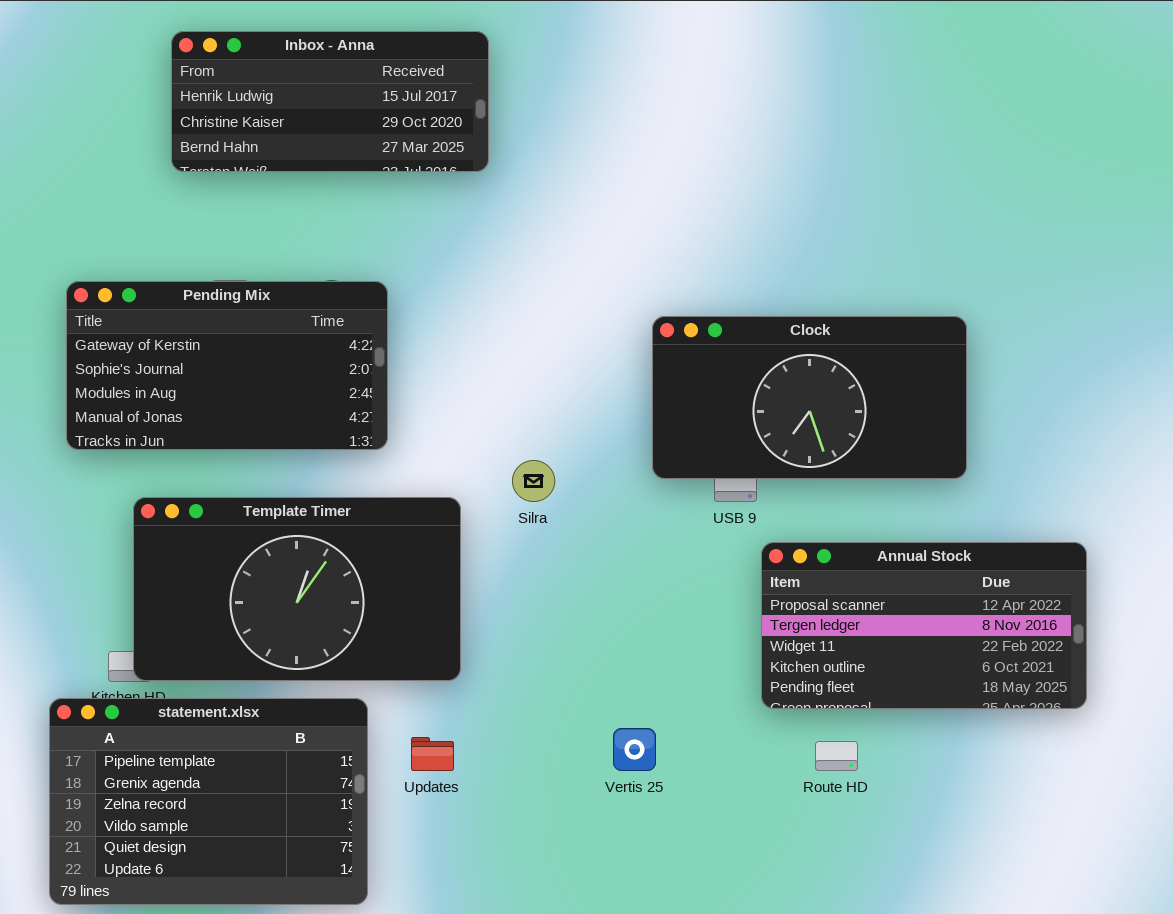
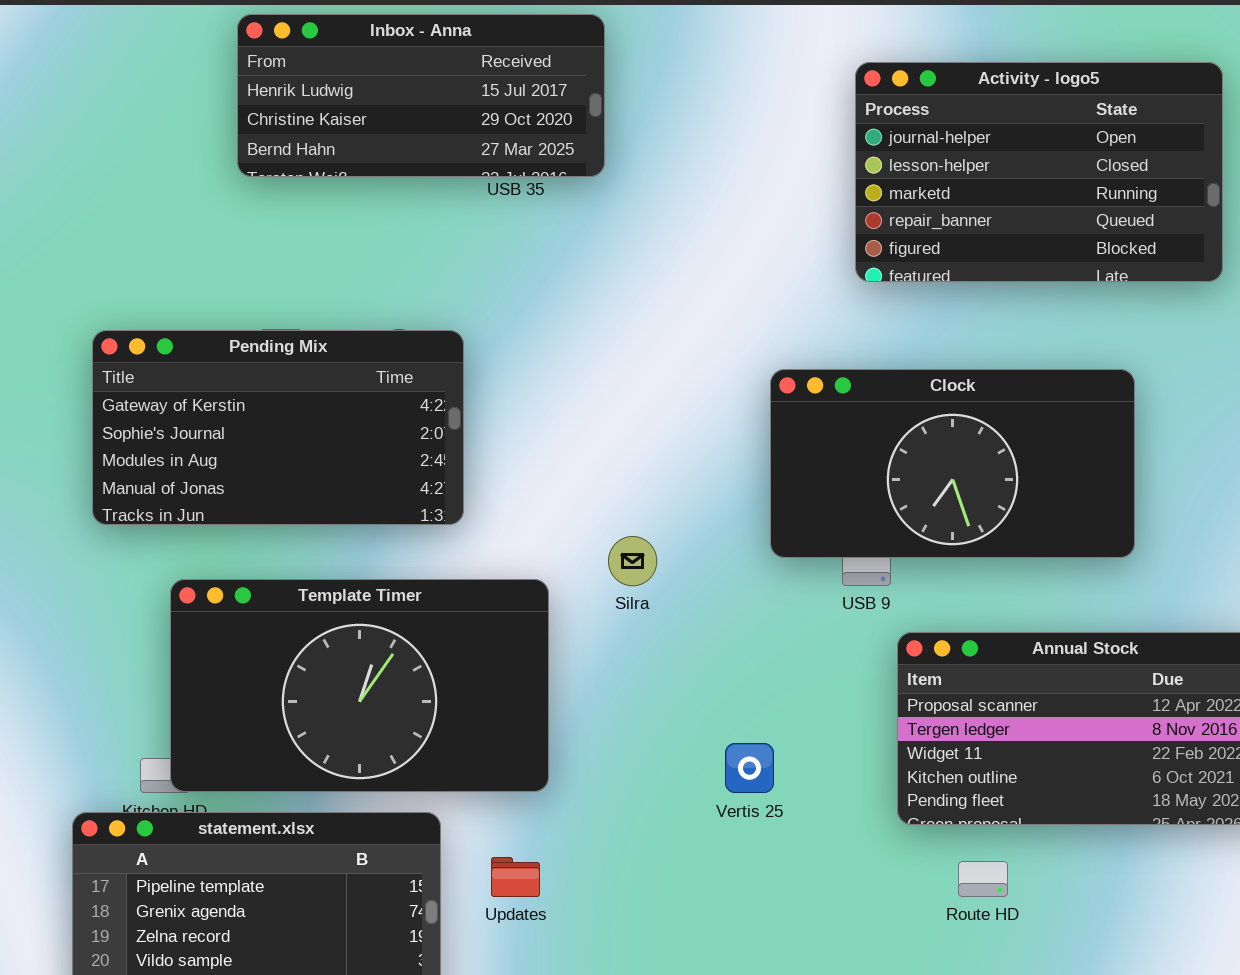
Inbox - Anna: [171,31,489,172] -> [237,14,605,177], moved
Activity - logo5: none -> [855,62,1223,282], opened
Vertis 25: [613,728,656,771] -> [725,743,774,793], moved

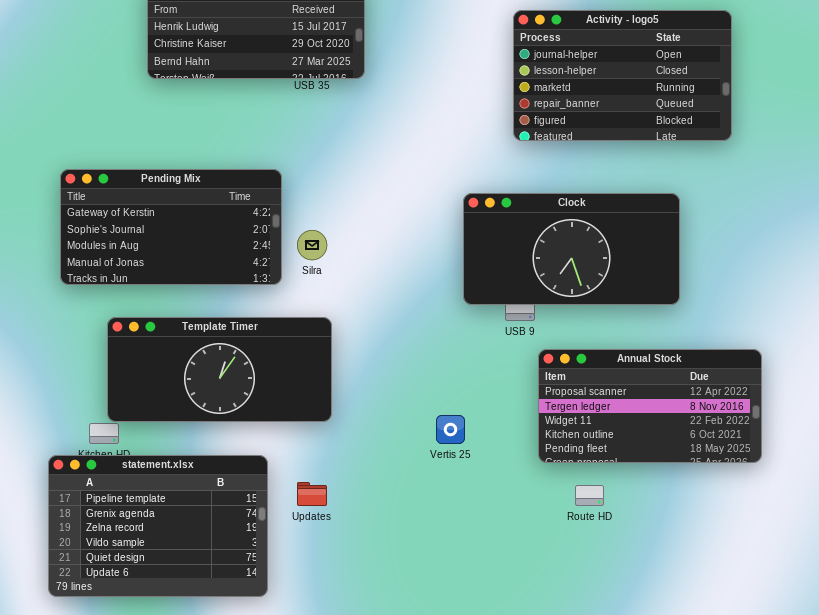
Silra: [608,536,657,586] -> [297,230,327,260], moved
Template Timer: [170,579,549,792] -> [107,317,332,422], resized

